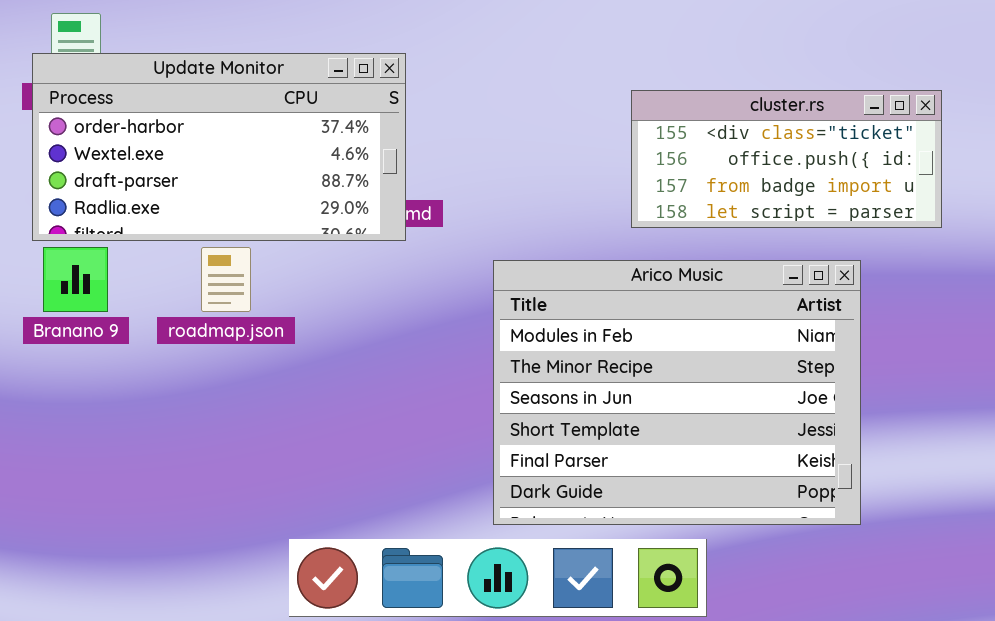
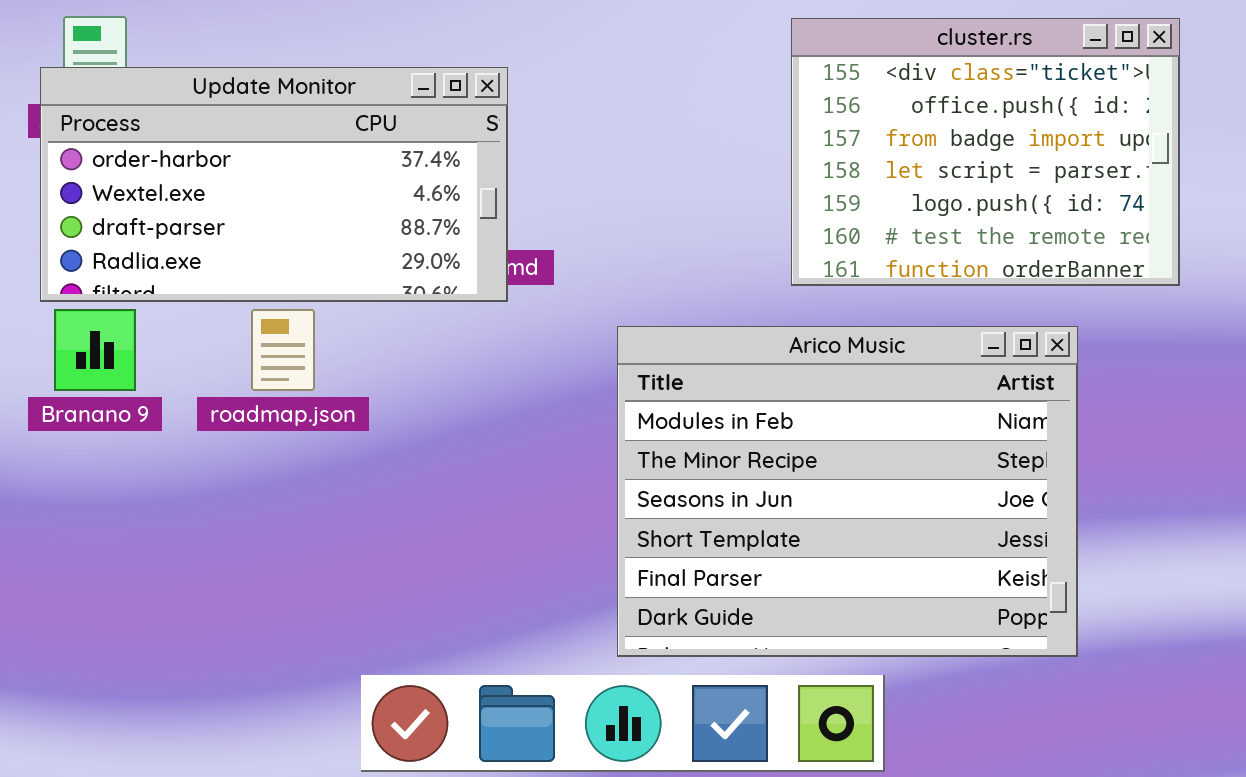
cluster.rs: [631,90,942,228] -> [791,18,1180,286], resized

